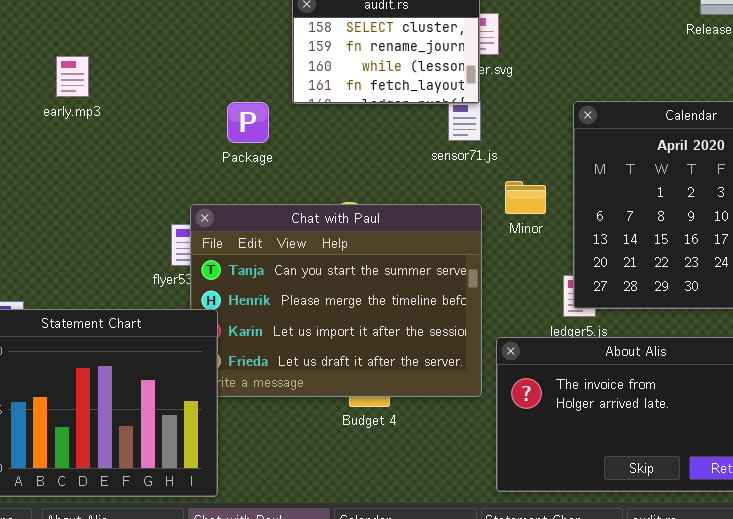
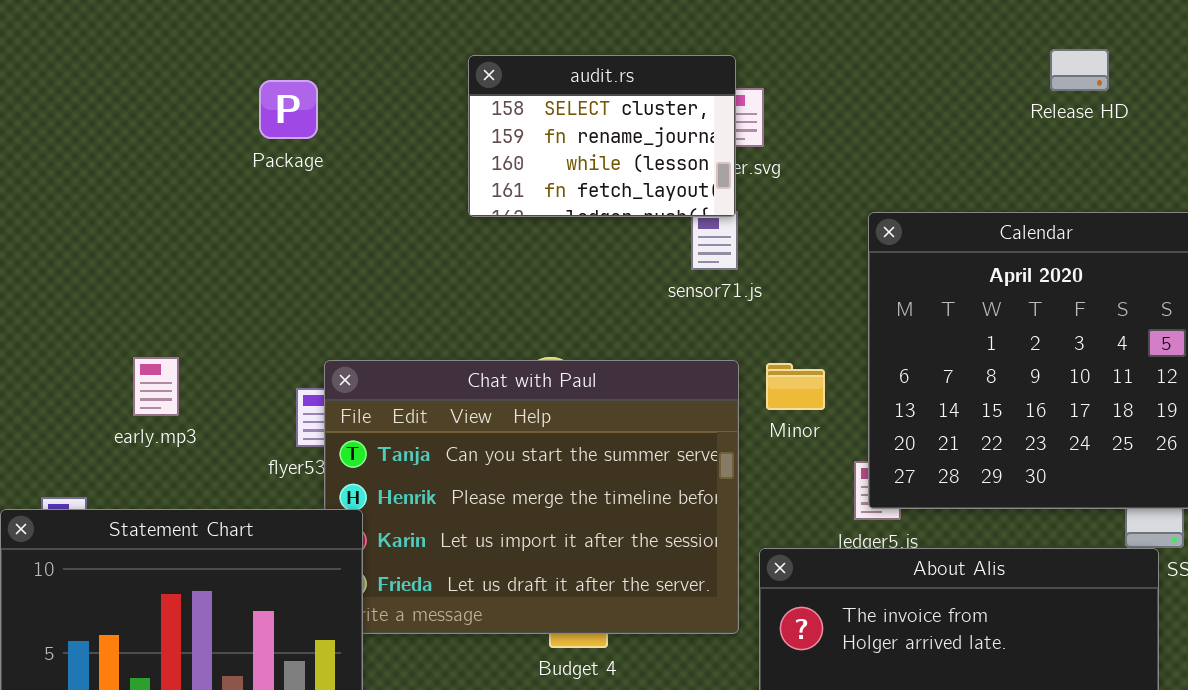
early.mp3: [56,56,89,97] -> [133,357,179,416], moved
Package: [227,102,269,143] -> [259,80,318,139], moved
Minor: [505,181,546,214] -> [766,363,825,410], moved

